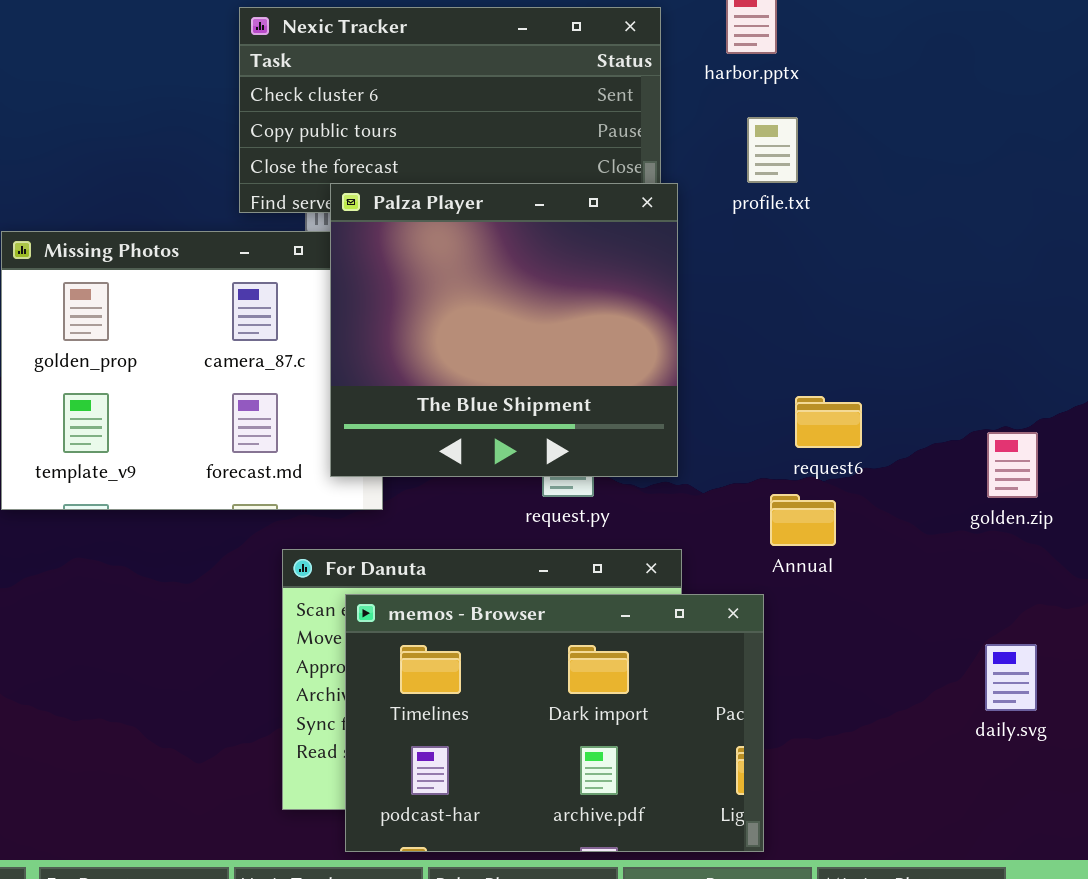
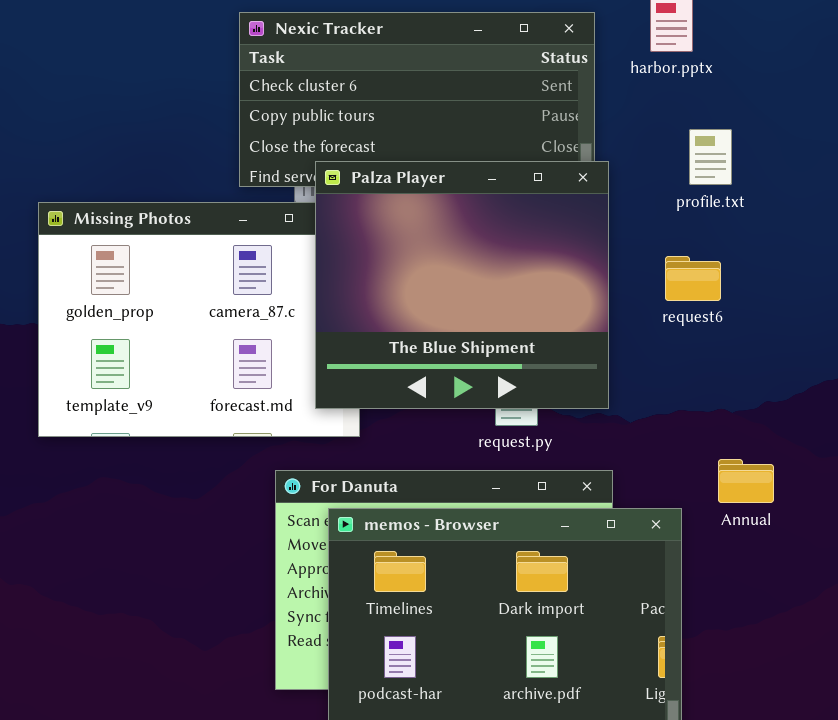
profile.txt: [747,117,798,183] -> [689,129,732,185], moved
request6: [795,396,862,448] -> [665,256,721,301], moved
Annual: [770,494,836,546] -> [718,459,774,503], moved

